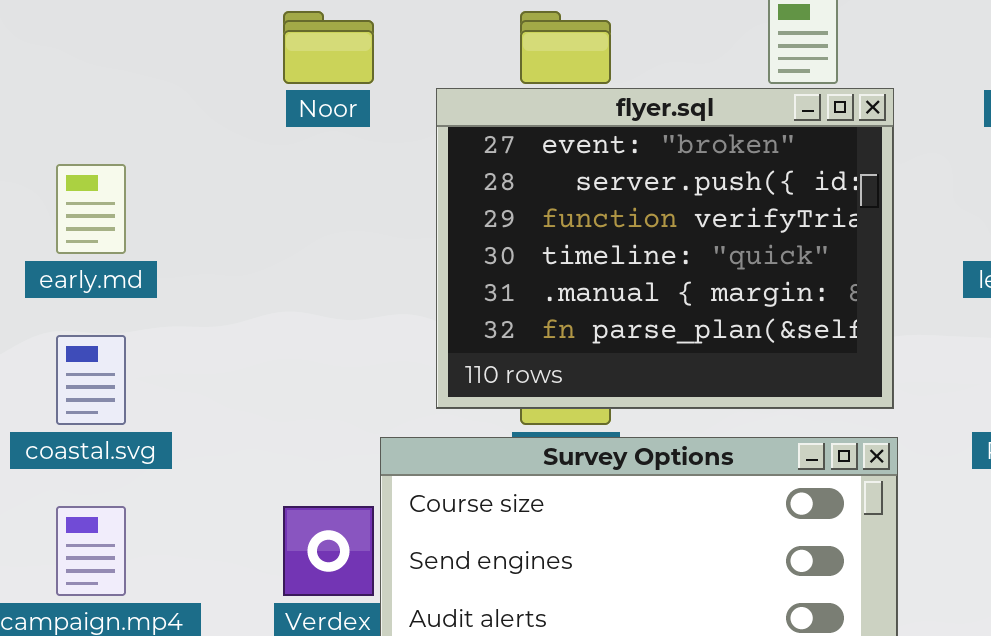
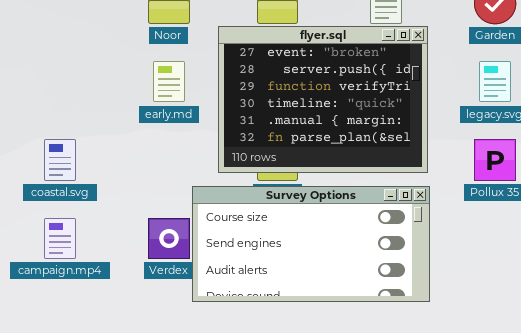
early.md: [56,164,126,254] -> [153,61,185,102], moved

